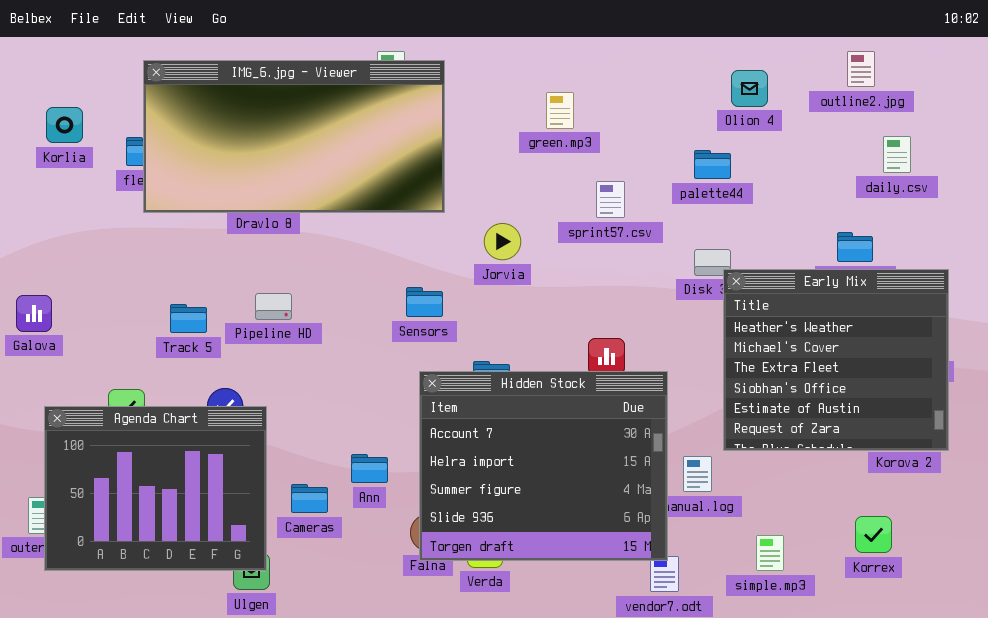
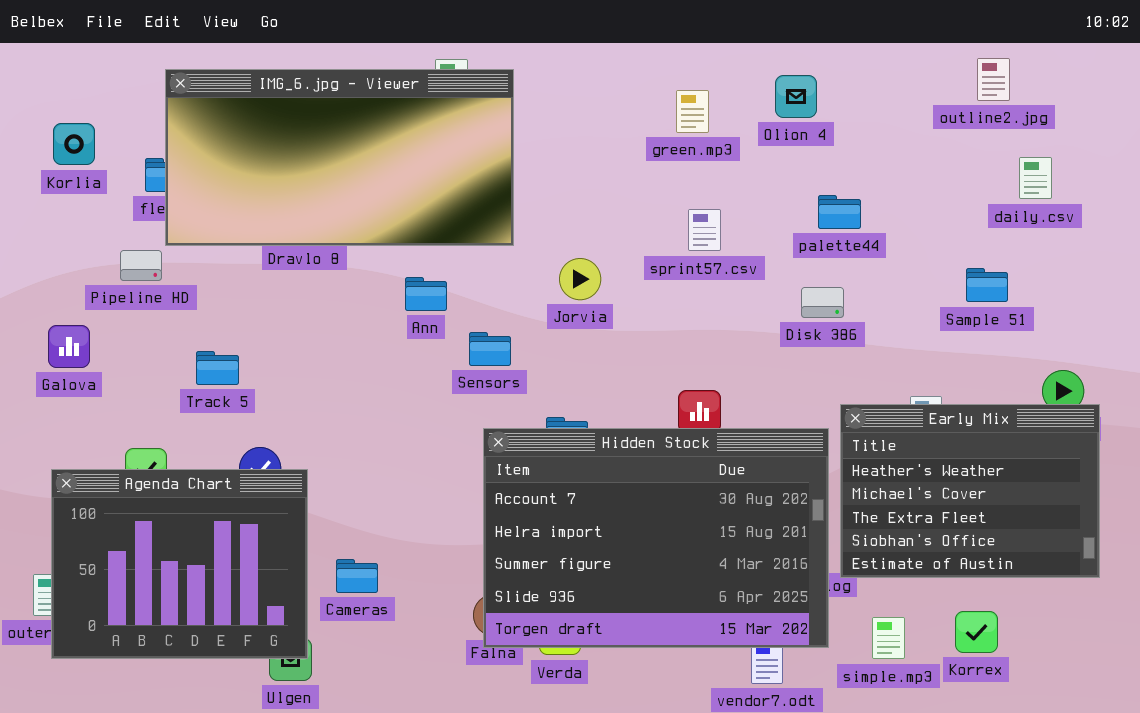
Olion 4: [731,70,768,107] -> [775,75,817,118], moved
green.mp3: [546,92,574,129] -> [676,90,709,133], moved
palette44: [694,150,731,179] -> [818,195,861,229], moved
Early Mix: [723,269,949,451] -> [840,404,1100,578], moved, resized
Pipeline HD: [255,293,292,320] -> [120,250,162,281], moved
Galova: [16,295,52,332] -> [48,325,90,368], moved
Hidden Stock: [419,371,668,561] -> [483,428,829,648], resized
Ann: [351,454,388,483] -> [405,277,447,311], moved
Korrex: [855,516,892,553] -> [955,611,998,653], moved

